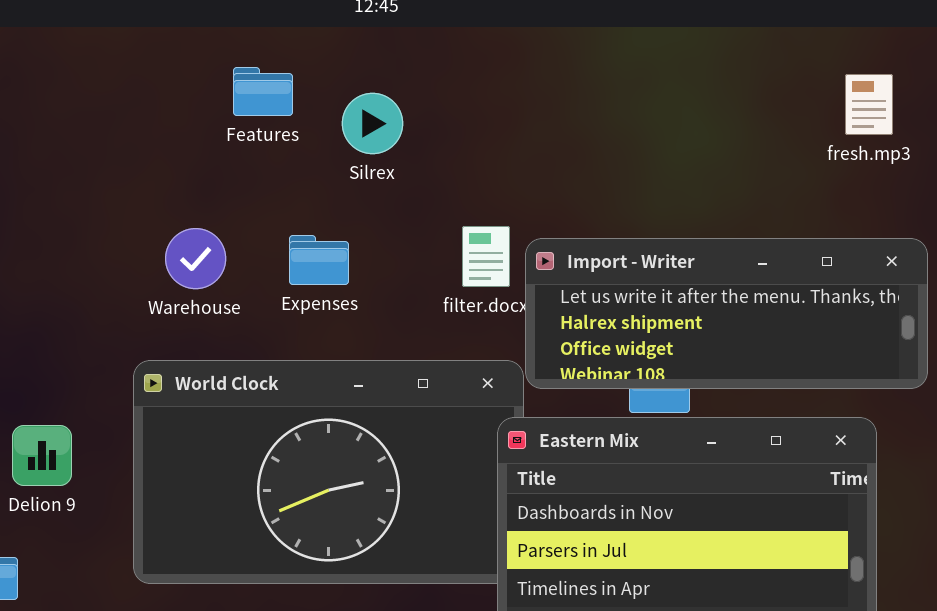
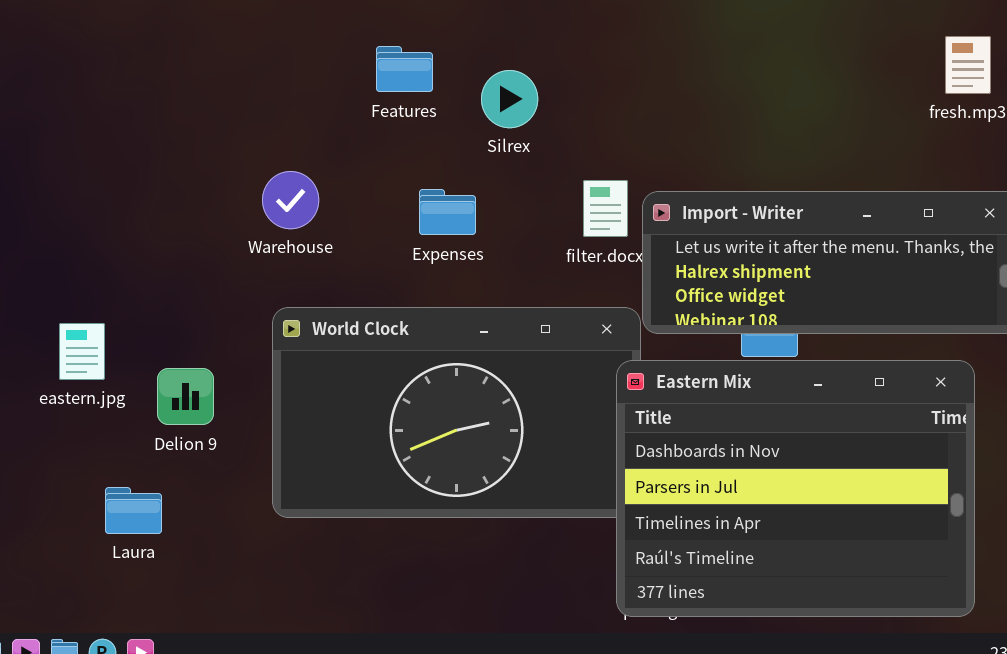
Features: [233,67,293,116] -> [376,46,433,92], moved
Silrex: [342,93,403,154] -> [481,70,538,128], moved
Warehouse: [165,228,226,289] -> [262,171,319,229], moved

